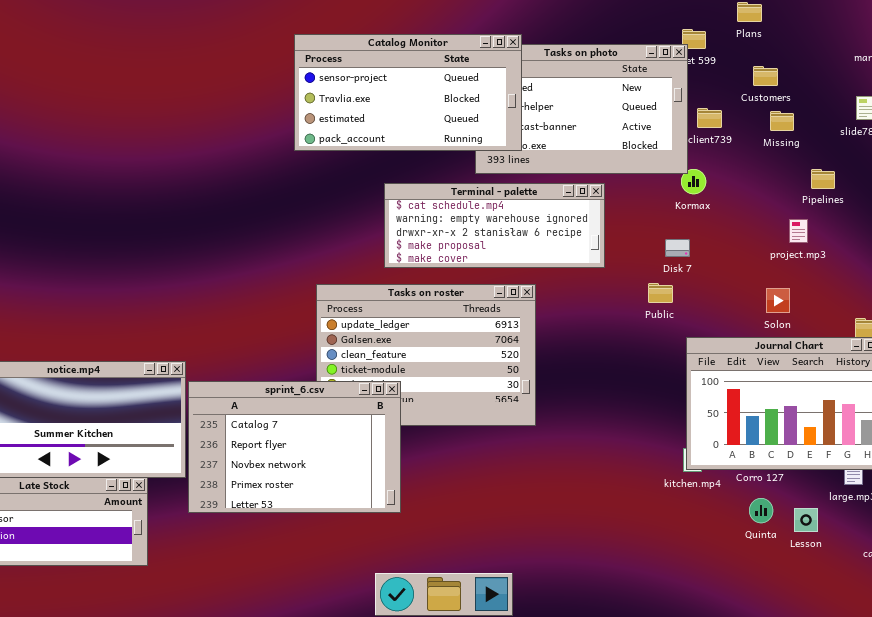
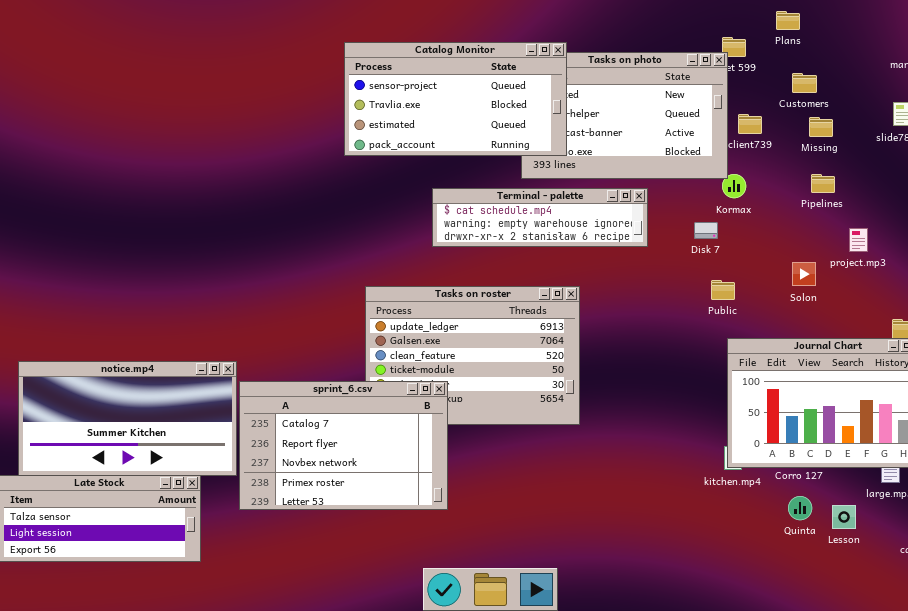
Pipelines: [811,169,835,189] -> [811,174,835,193], moved
Terminal - palette: [384,183,605,268] -> [432,188,648,247], resized
project.mp3: [789,219,808,243] -> [849,228,868,252], moved
Disk 7: [665,239,690,257] -> [694,222,718,239], moved
Public: [648,283,673,303] -> [711,280,735,300], moved
Solon: [766,288,790,313] -> [792,262,816,286], moved

